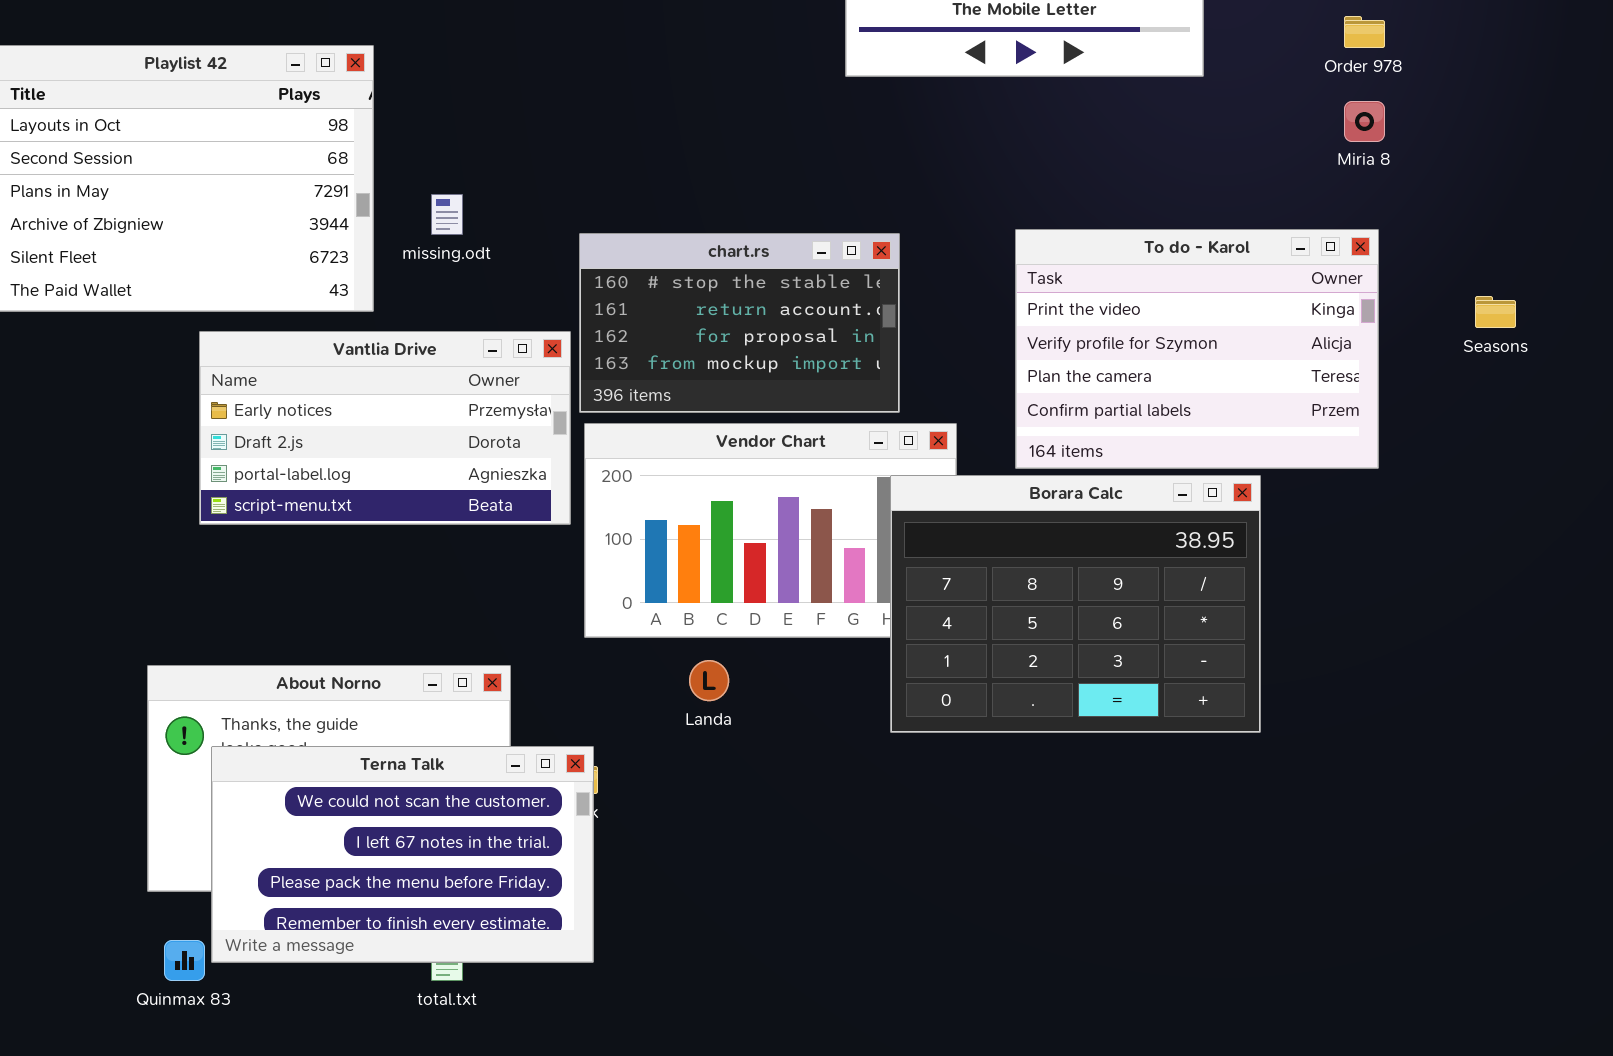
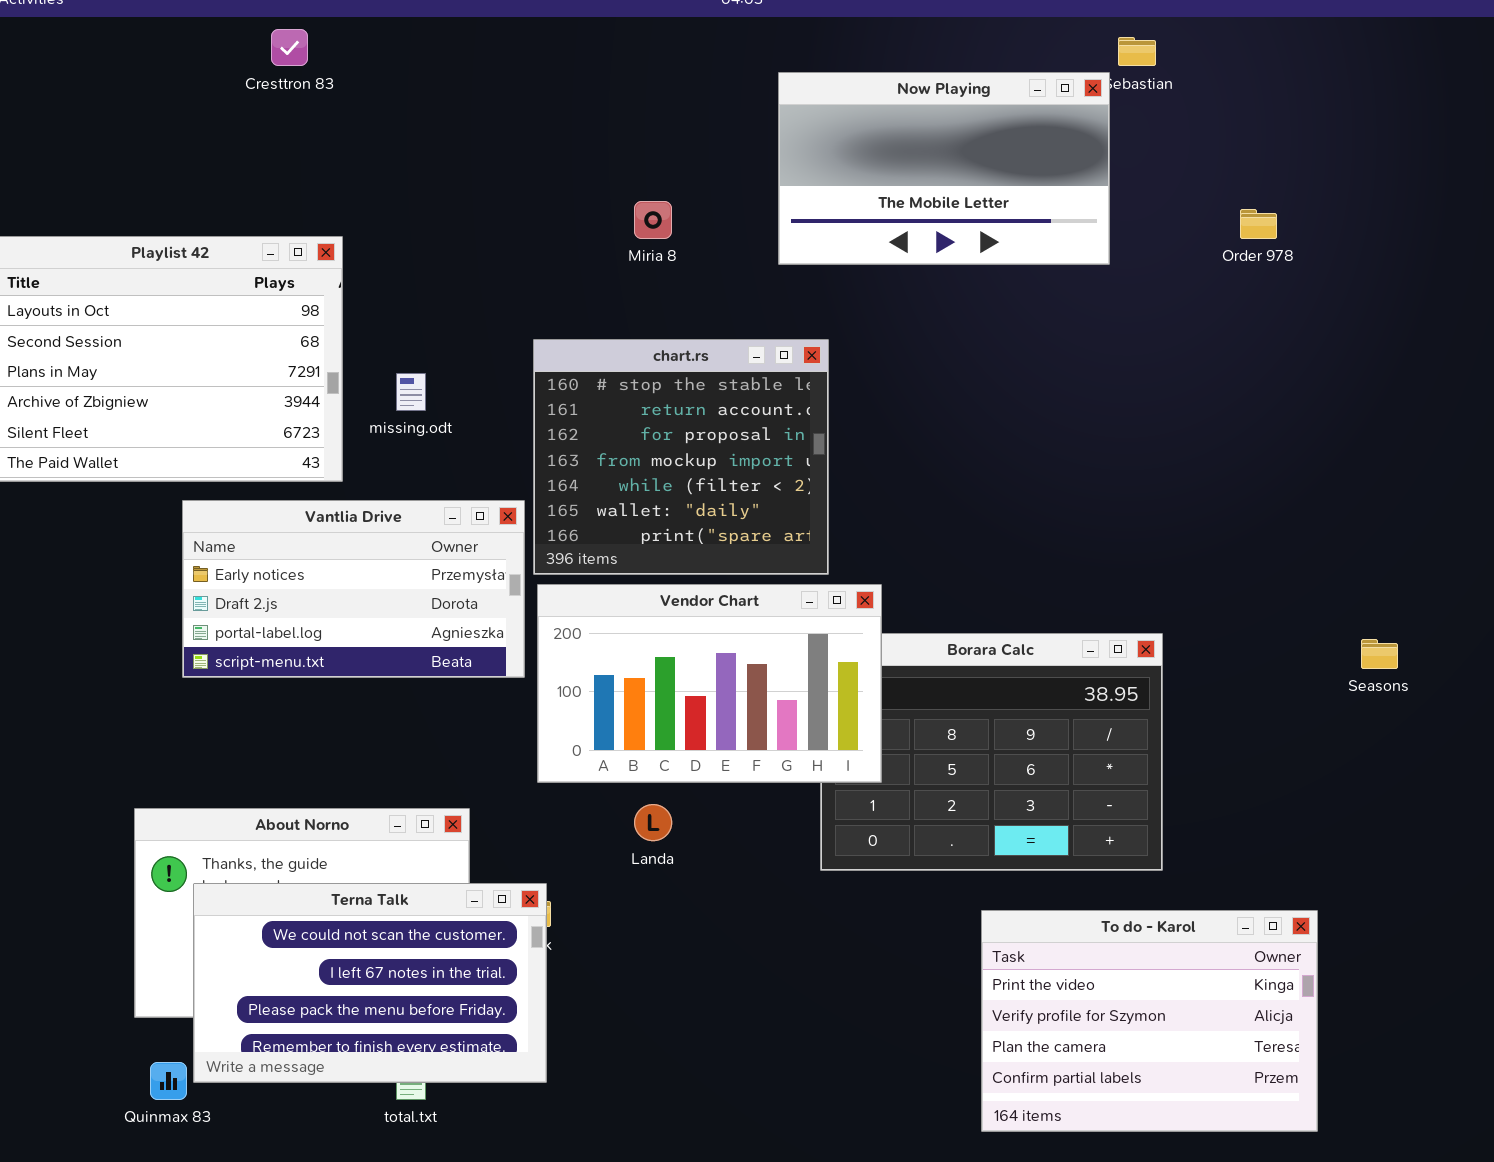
Miria 8: [1344,101,1385,142] -> [634,201,672,239], moved
To do - Karol: [1015,229,1379,469] -> [981,910,1318,1132], moved
chart.rs: [579,233,900,413] -> [533,339,829,575], resized
Seasons: [1475,296,1516,328] -> [1361,639,1398,669], moved
Vendor Chart: [584,423,957,638] -> [537,584,882,783], raised

